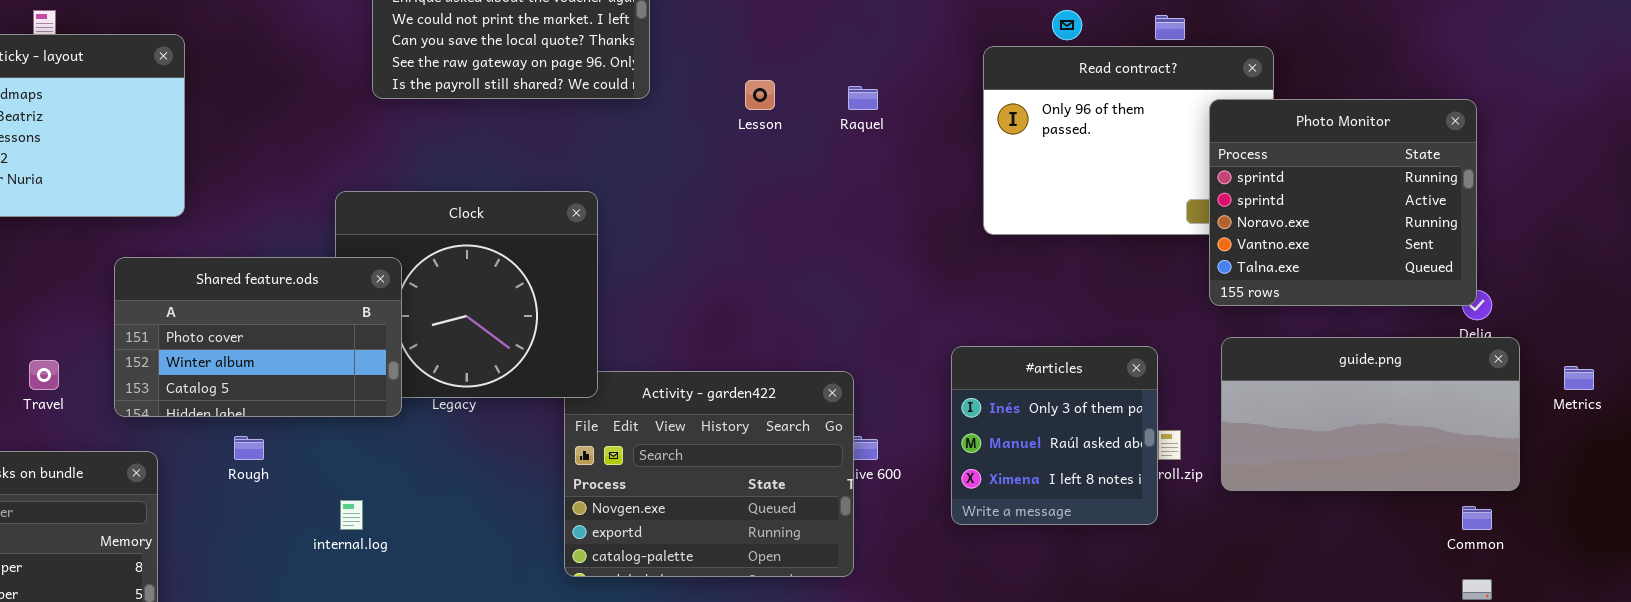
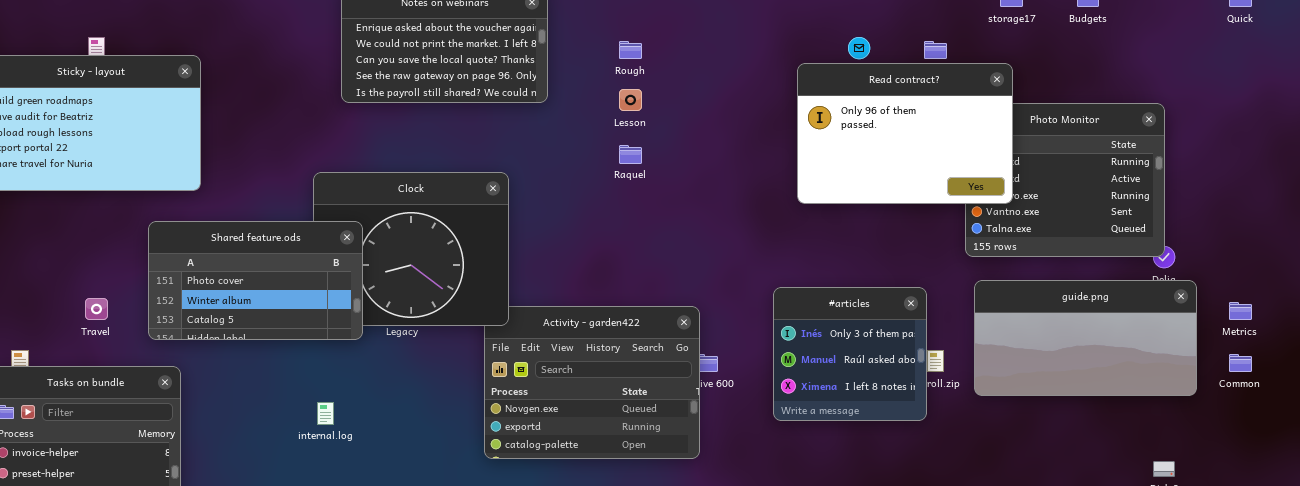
Read contract?: [983,46,1274,235] -> [797,63,1013,204], raised
Raquel: [848,86,878,110] -> [619,145,642,164], moved
Rough: [234,436,264,460] -> [619,41,642,59], moved
Common: [1462,506,1492,530] -> [1229,354,1252,372], moved

